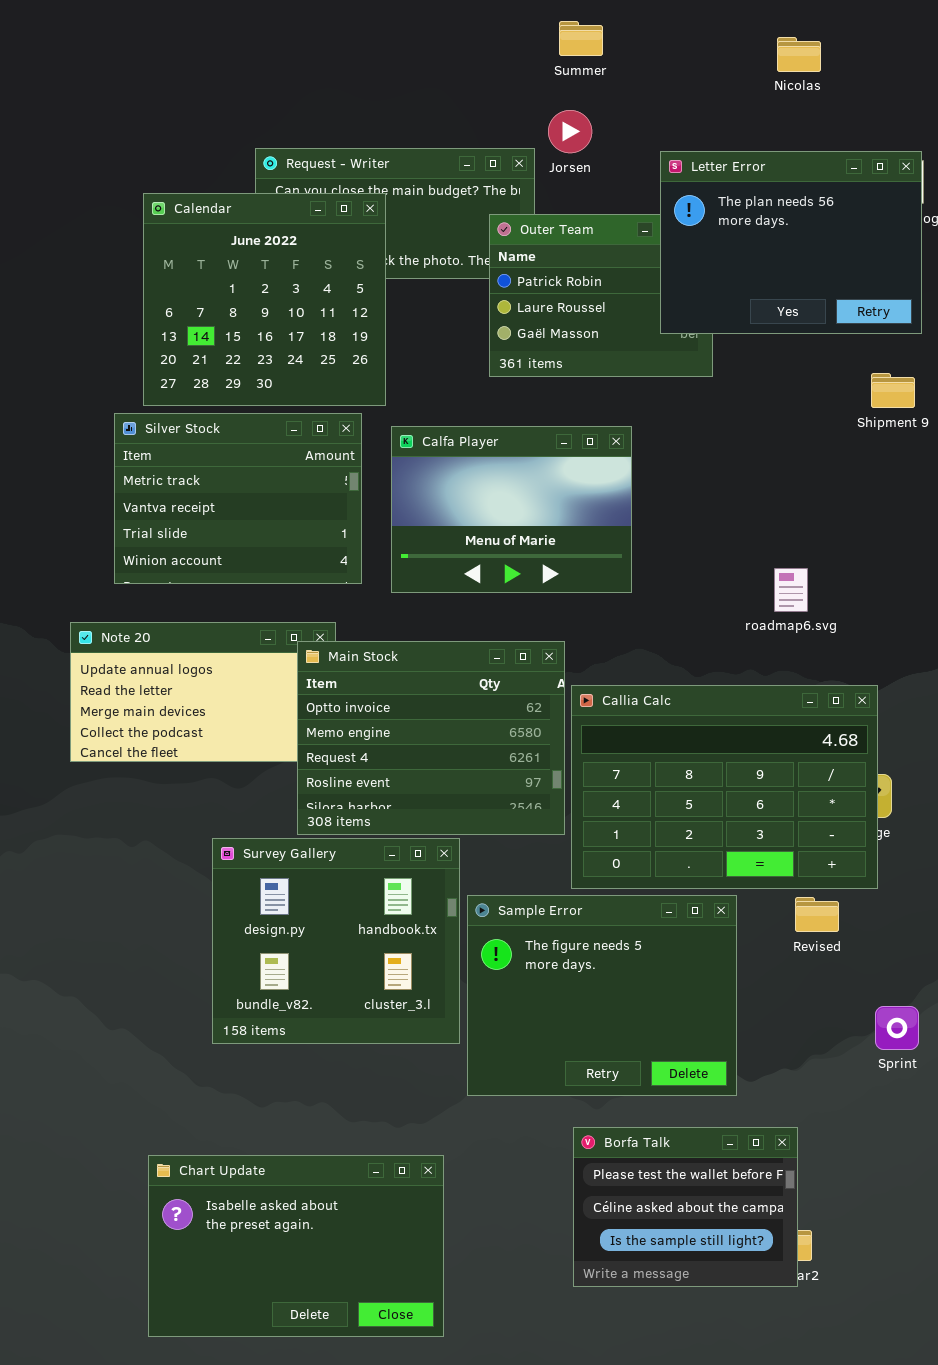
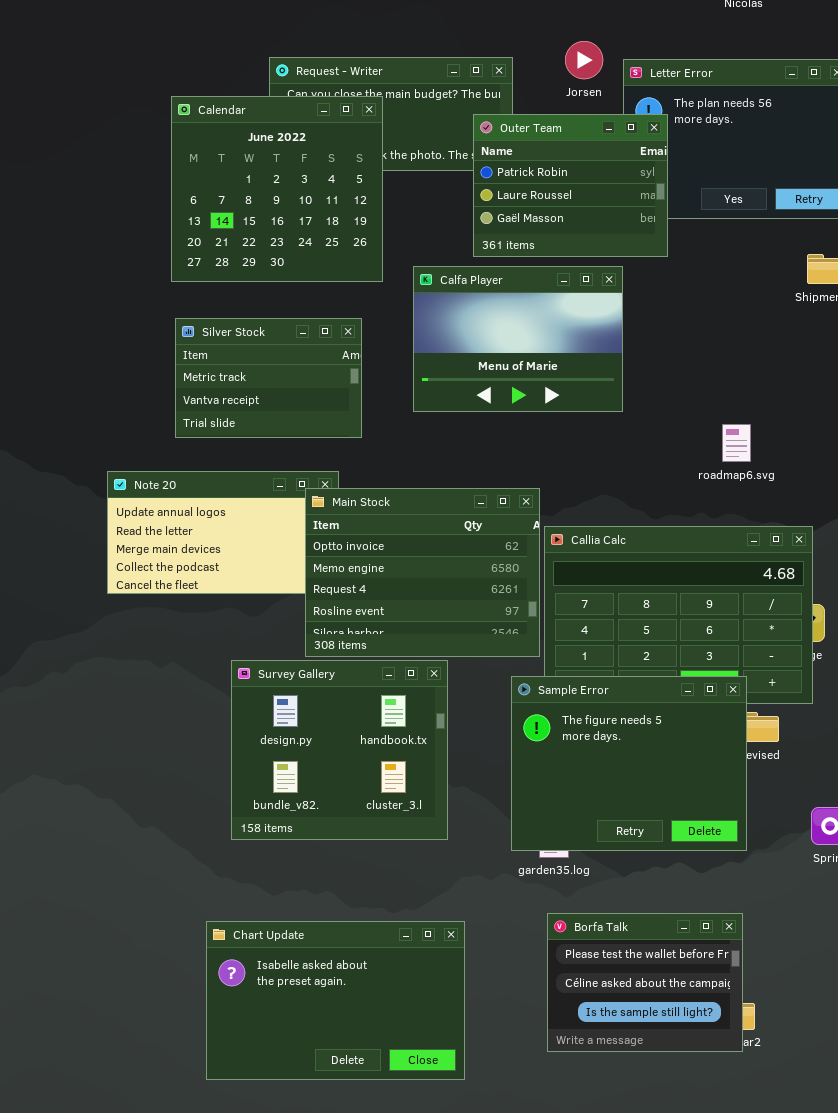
Jorsen: [548,110,592,153] -> [565,41,603,79], moved
Outer Team: [489,214,713,377] -> [473,114,668,257], raised
Silver Stock: [114,413,362,584] -> [175,318,362,438], resized
Calfa Player: [391,426,632,593] -> [413,266,623,412], moved
Sample Error: [467,895,737,1096] -> [511,676,747,851], moved
Chart Update: [148,1155,444,1337] -> [206,921,465,1080], moved

